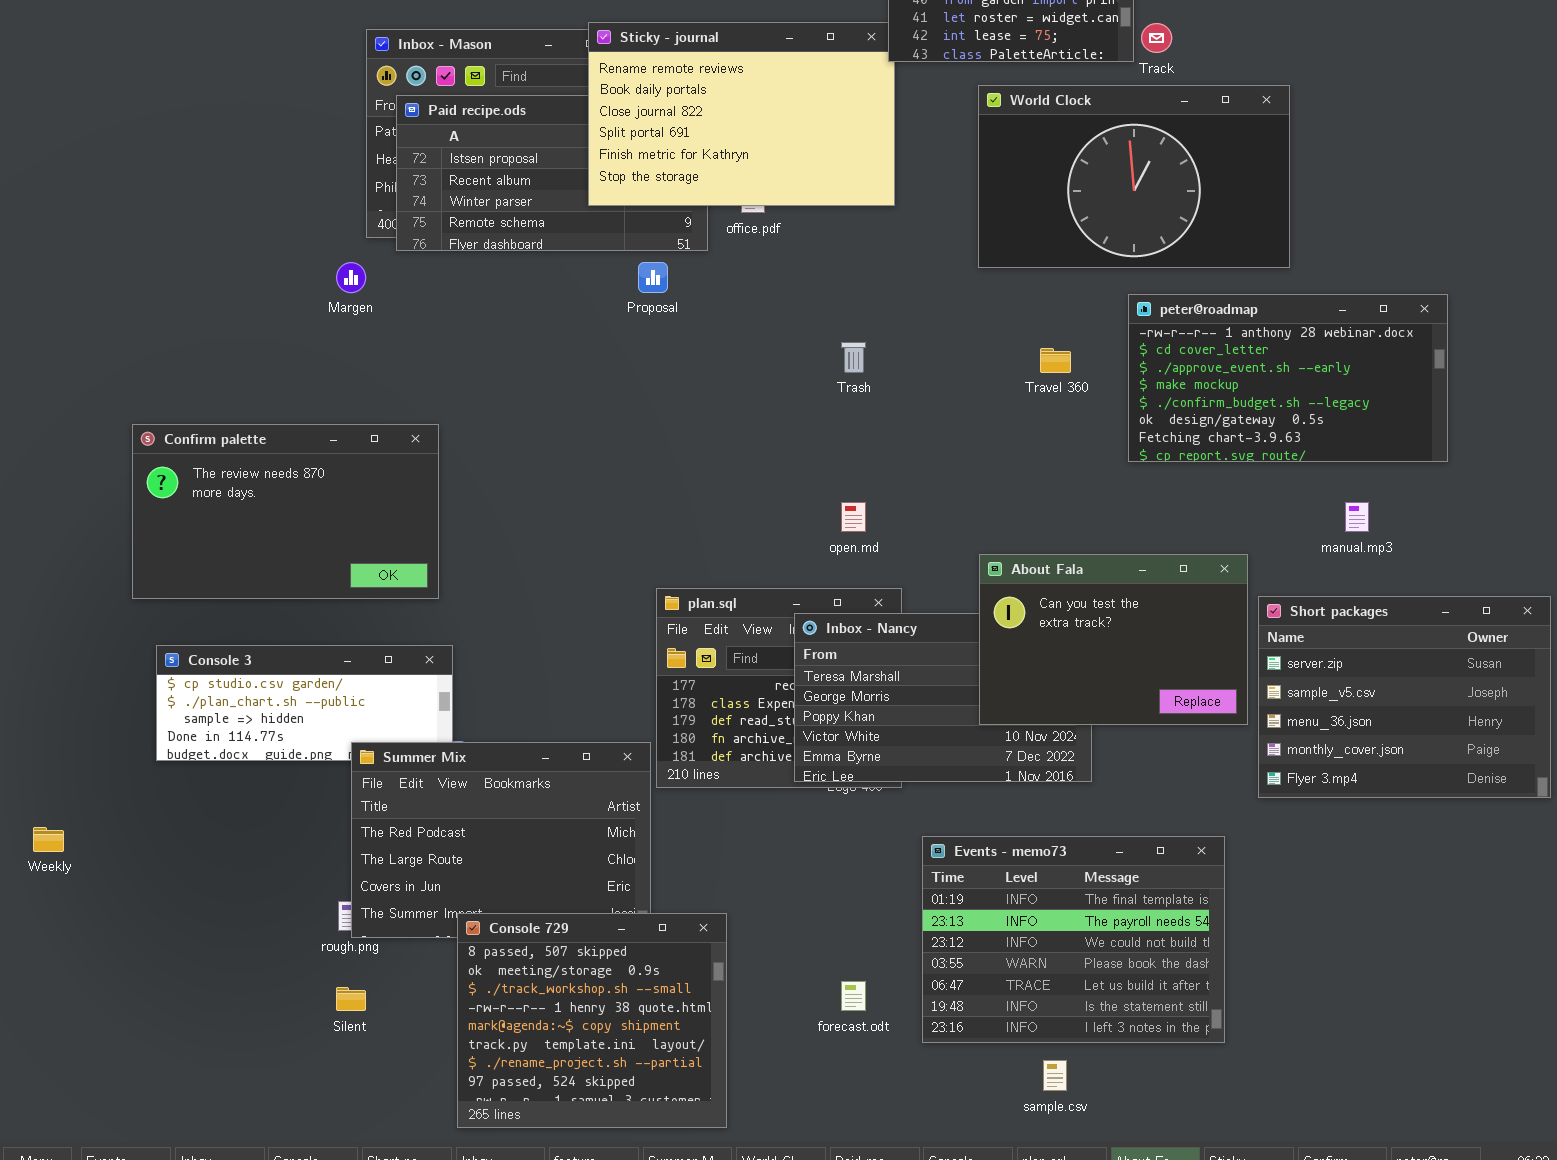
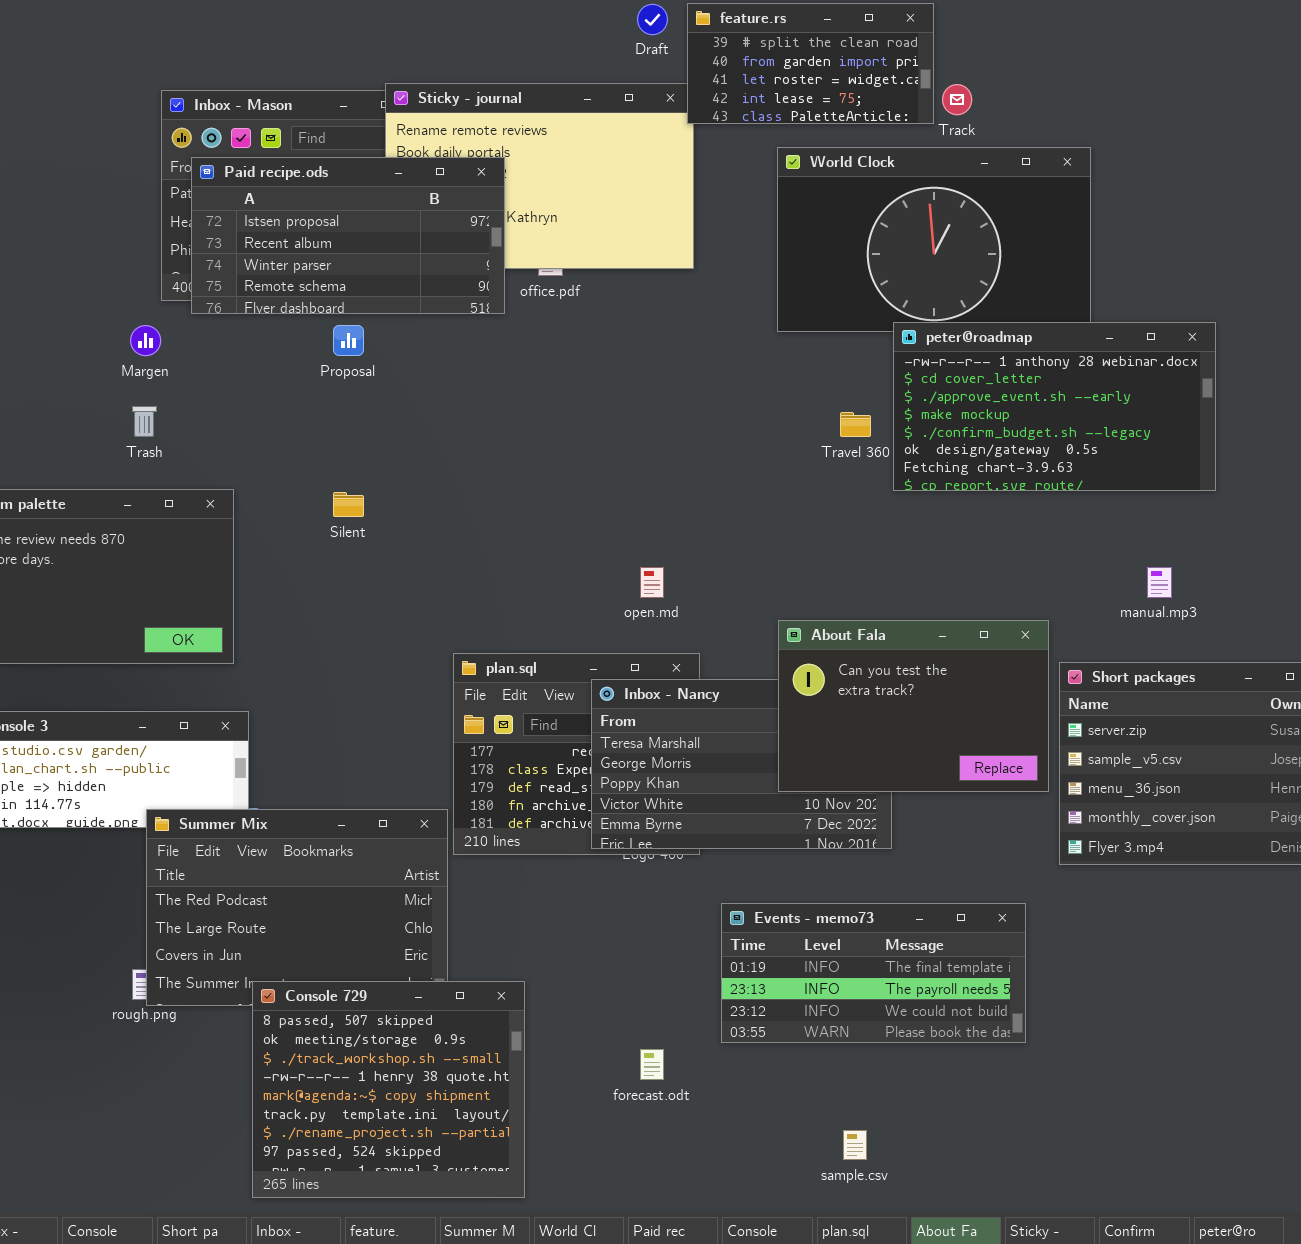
Paid recipe.ods: [396,95,708,251] -> [191,157,505,314], raised
Proposal: [638,262,668,293] -> [333,325,364,356], moved
peter@roadmap: [1128,294,1448,462] -> [893,322,1216,491], moved
Trash: [841,342,866,373] -> [132,406,157,437], moved
Events - memo73: [922,836,1225,1043] -> [721,903,1026,1043], resized
Silent: [336,987,366,1011] -> [333,492,364,517], moved

